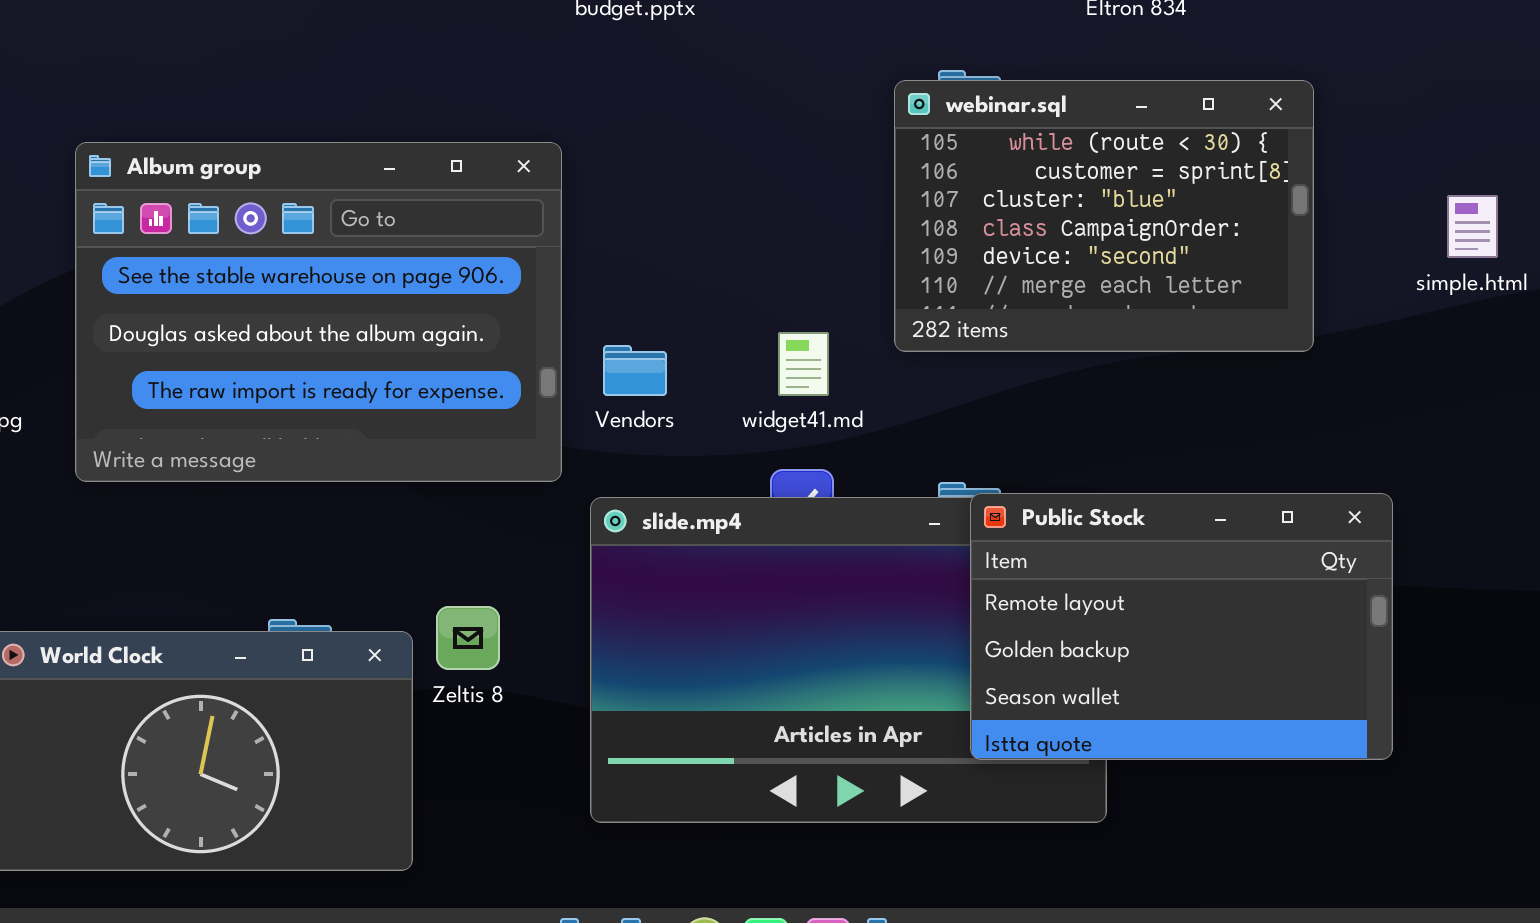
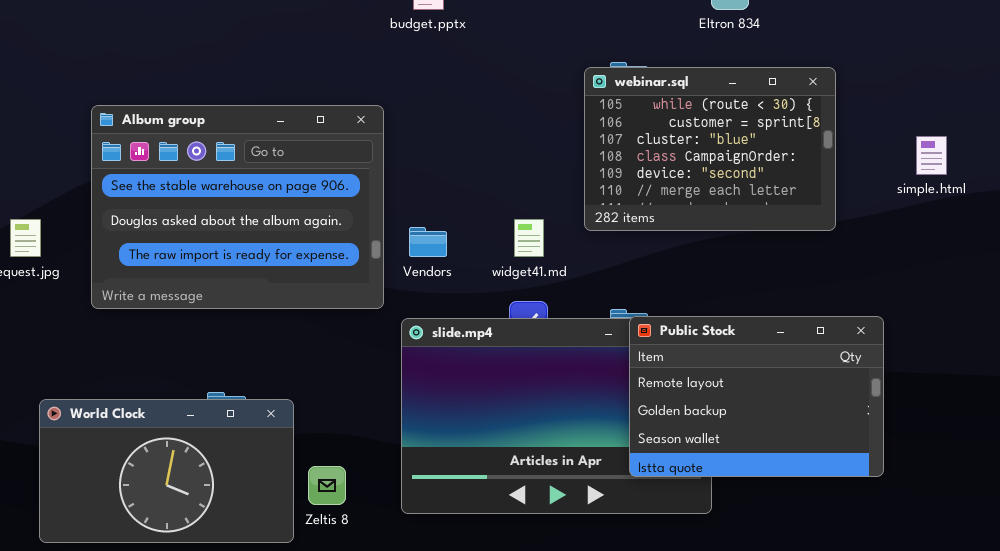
Zeltis 8: [436,606,500,670] -> [308,466,346,505], moved

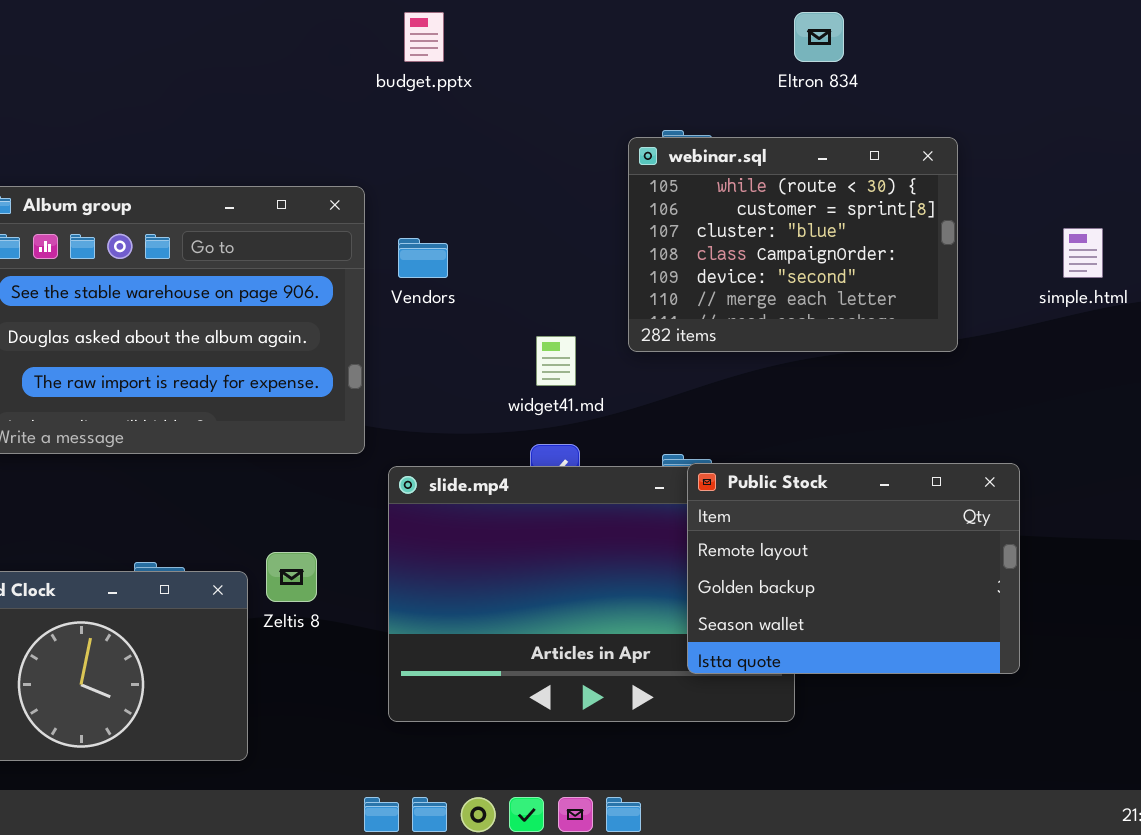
Vendors: [409,227,447,257] -> [398,238,448,278], moved
Zeltis 8: [308,466,346,505] -> [266,552,317,602], moved

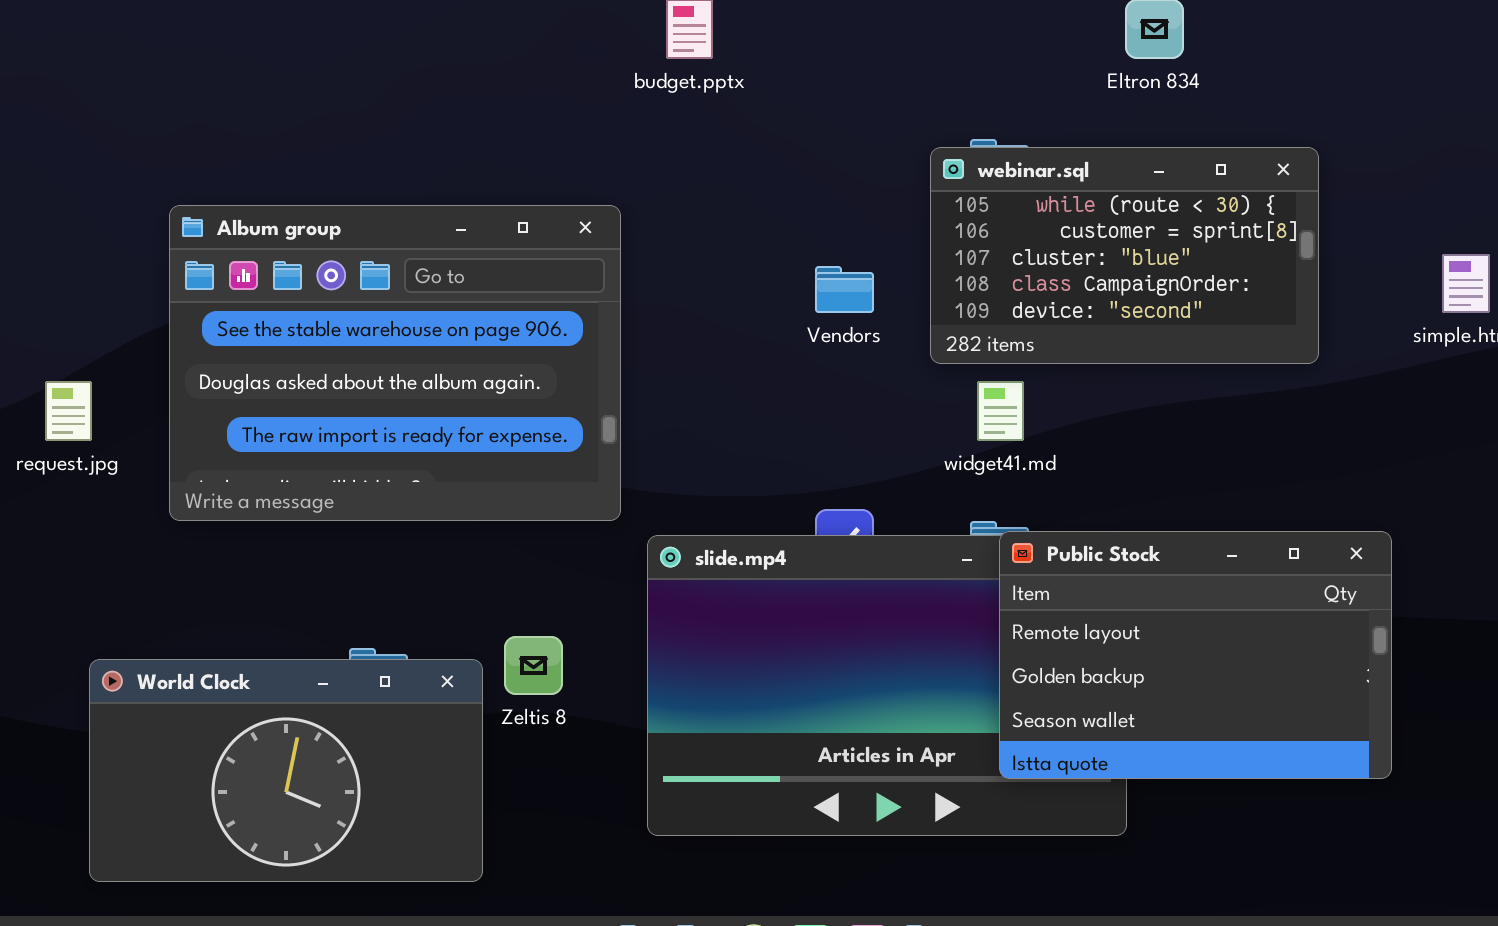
webinar.sql: [628,137,958,352] -> [930,147,1319,364], resized
Vendors: [398,238,448,278] -> [815,266,874,313], moved
widget41.md: [536,336,576,386] -> [977,381,1024,441], moved

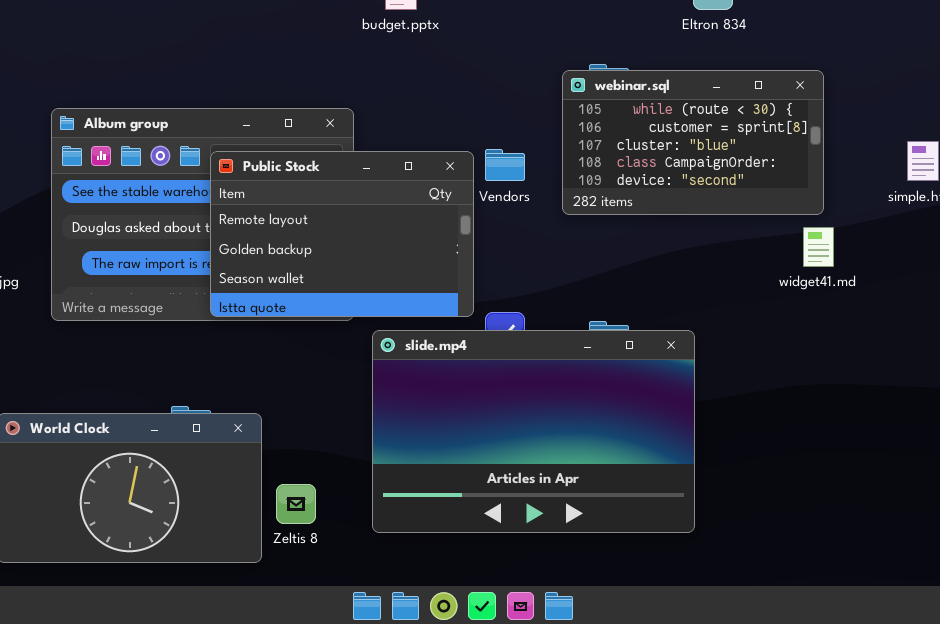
widget41.md: [977,381,1024,441] -> [803,227,834,267], moved
Public Stock: [999,531,1392,779] -> [210,151,474,317], moved
Zeltis 8: [504,636,563,695] -> [276,484,316,524], moved

